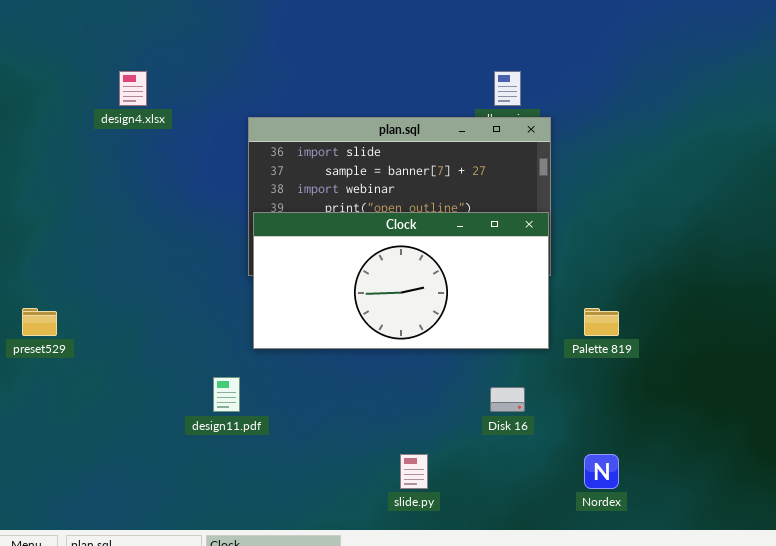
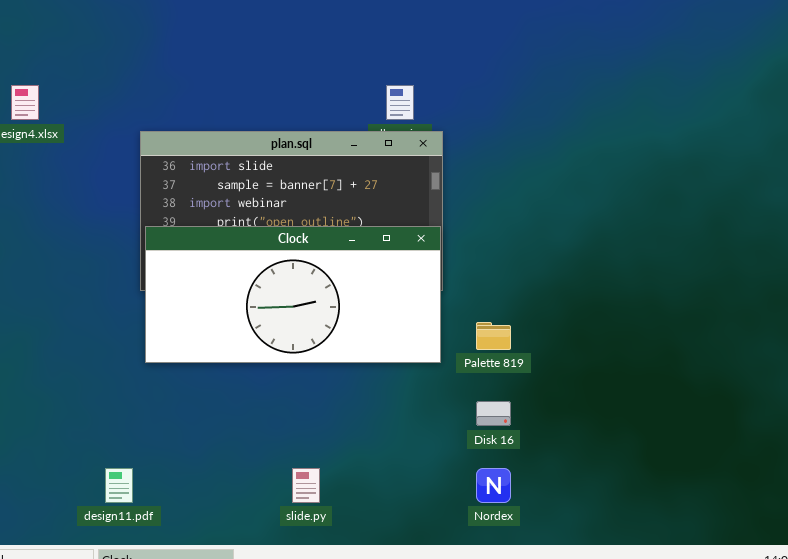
design11.pdf: [213,377,240,412] -> [105,468,133,503], moved
Disk 16: [490,387,525,412] -> [476,401,511,426], moved

